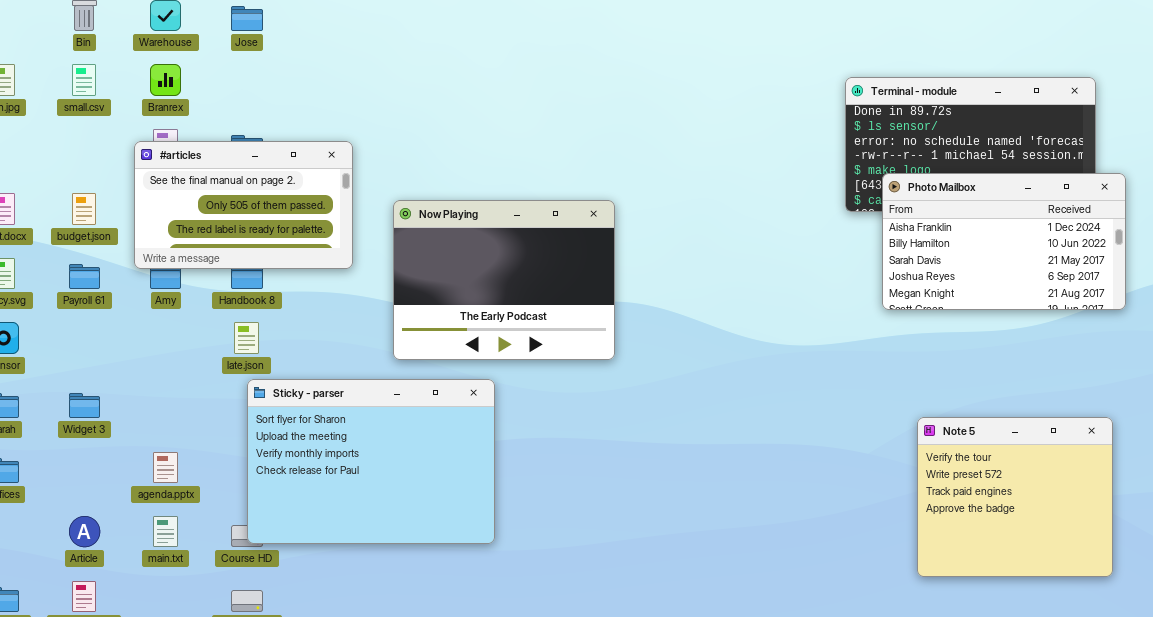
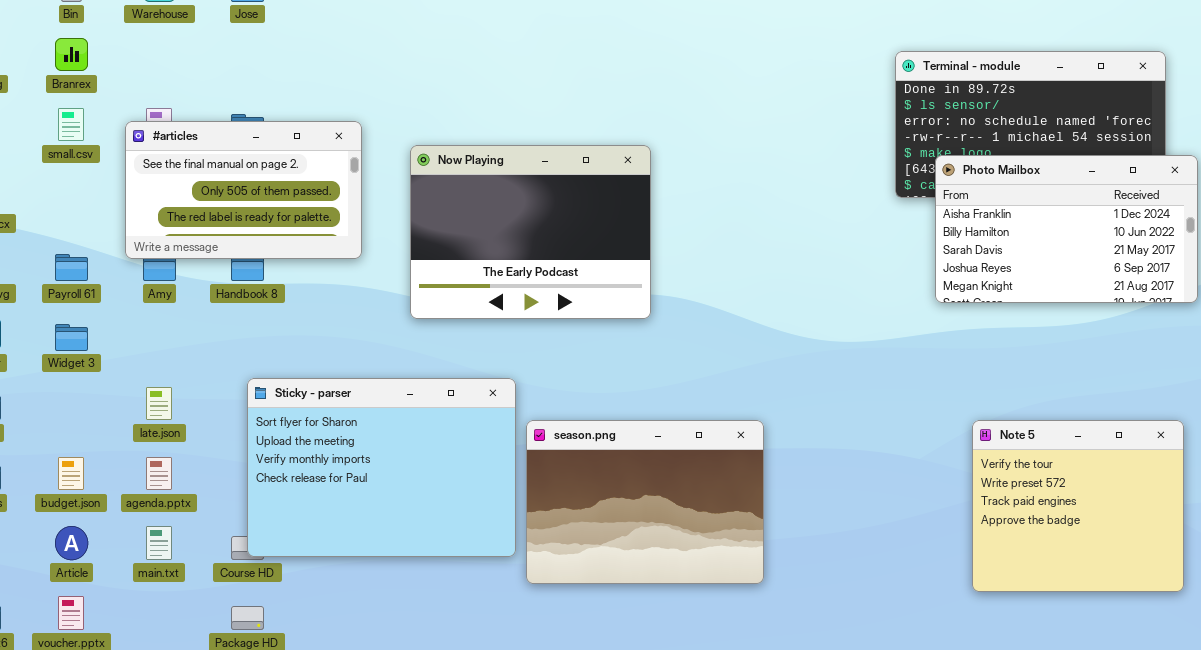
small.csv: [72,64,96,96] -> [58,108,84,141], moved
Branrex: [150,64,181,96] -> [55,38,88,71], moved
budget.json: [72,193,96,225] -> [58,457,84,490], moved
Now Playing: [393,200,615,360] -> [410,145,651,319], moved
late.json: [234,322,259,354] -> [146,387,172,420], moved
Widget 3: [69,393,100,418] -> [55,324,88,351], moved
season.png: none -> [526,420,764,584], opened

